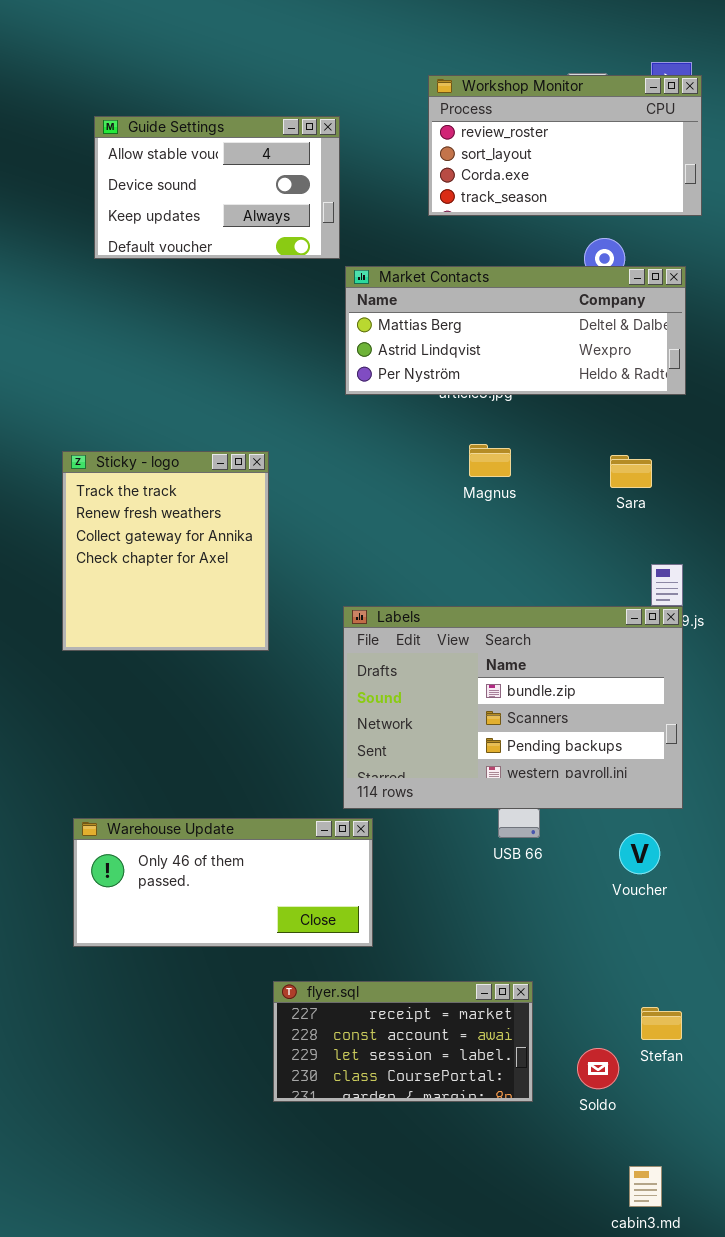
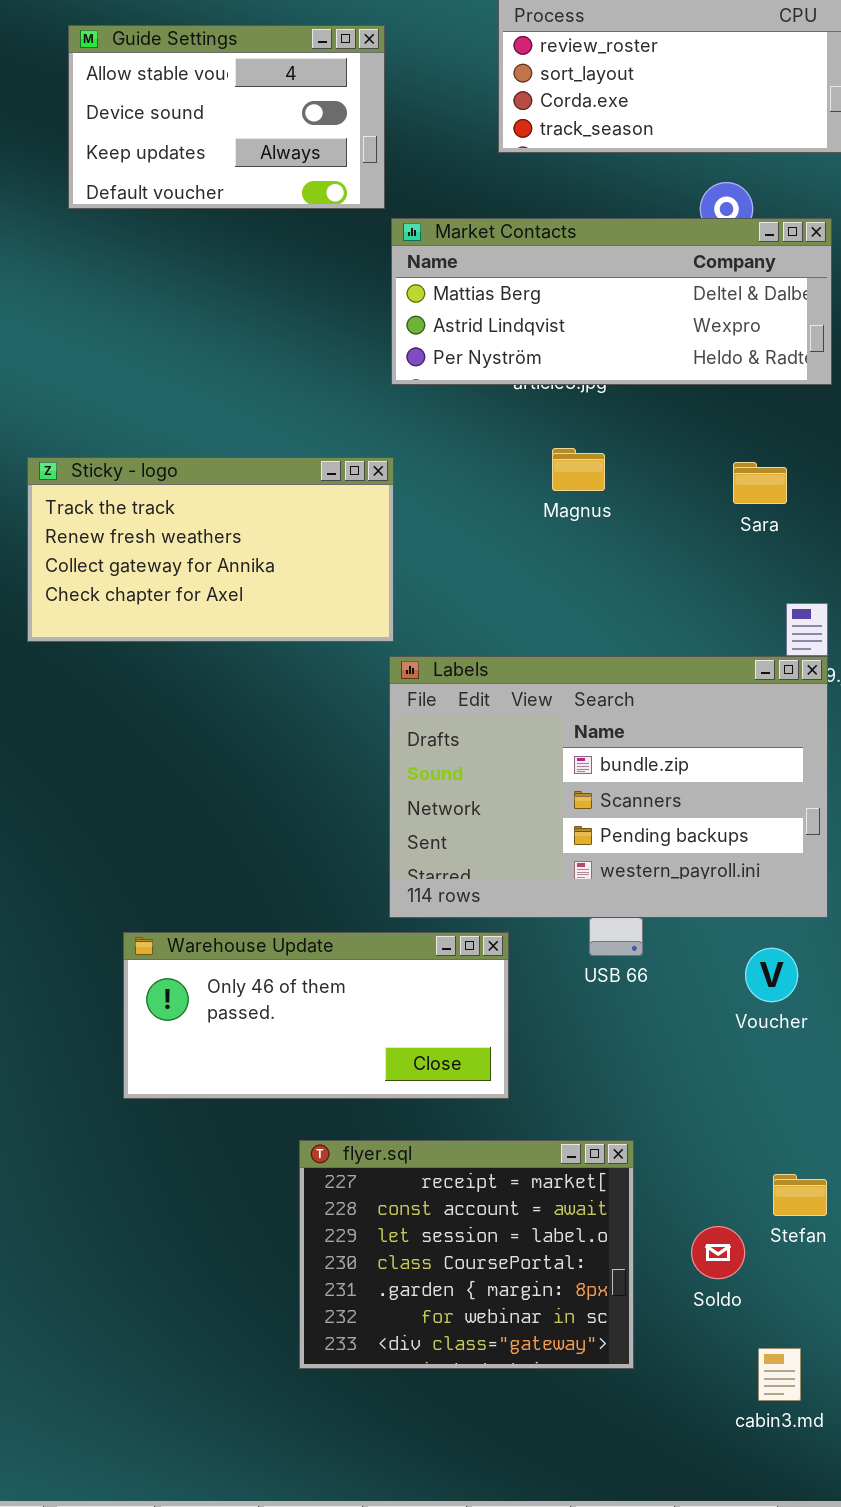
Sticky - logo: [62,451,269,651] -> [27,457,394,642], resized
Warehouse Update: [73,818,373,947] -> [123,932,509,1099], moved
flyer.sql: [273,981,533,1102] -> [299,1140,634,1369], resized
cabin3.md: [629,1166,662,1207] -> [758,1348,801,1401], moved

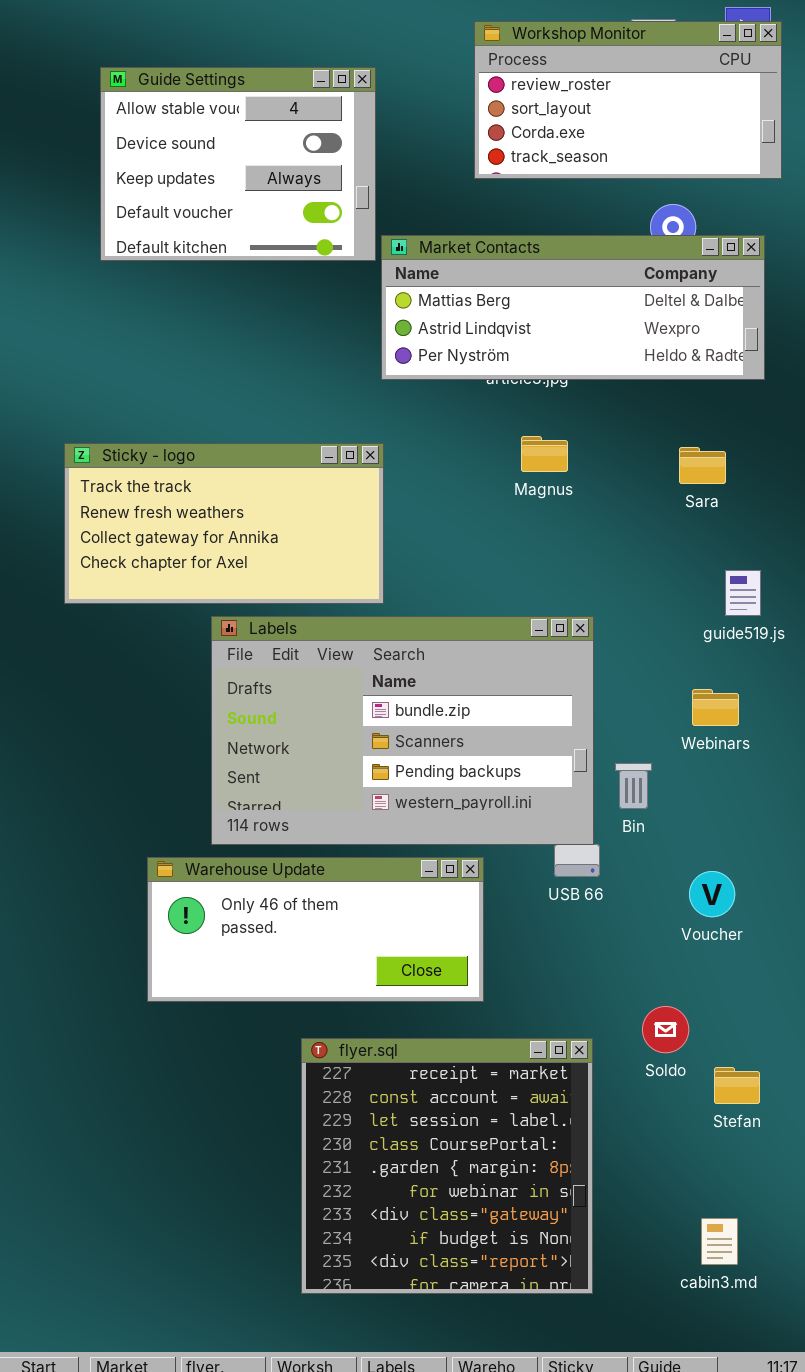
Guide Settings: [68,25,385,209] -> [100,67,376,261], resized
Labels: [389,656,828,918] -> [211,616,594,845], moved
flyer.sql: [299,1140,634,1369] -> [301,1038,593,1294], resized
Soldo: [691,1226,745,1279] -> [642,1006,689,1053], moved

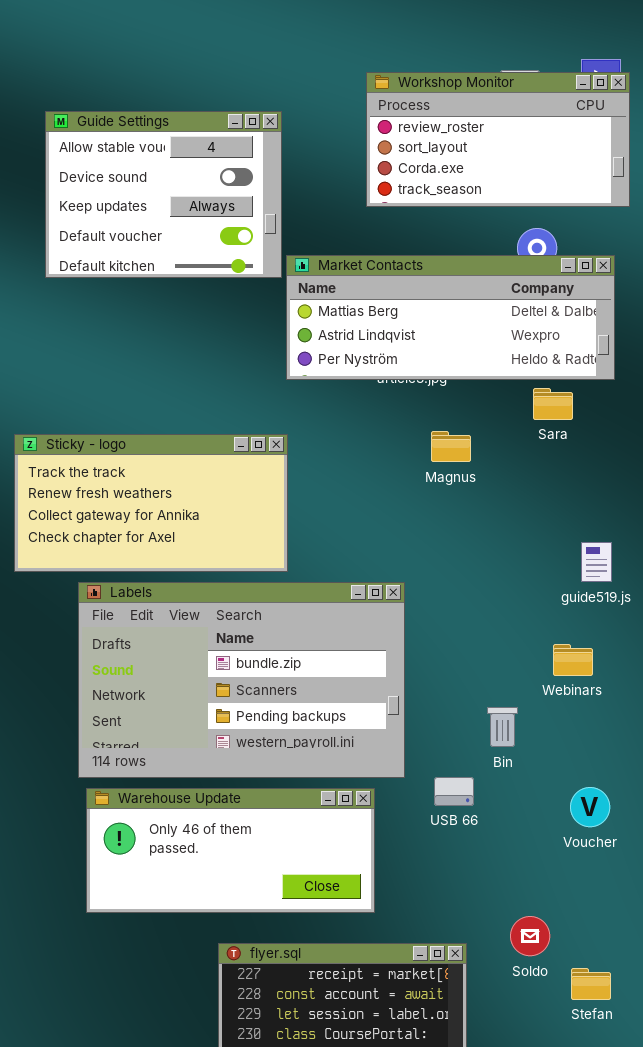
Magnus: [521,436,568,472] -> [431,431,471,462], moved
Sara: [679,447,726,484] -> [533,388,573,420], moved
Labels: [211,616,594,845] -> [78,582,405,778], moved
Voucher: [689,871,735,917] -> [570,787,610,827], moved

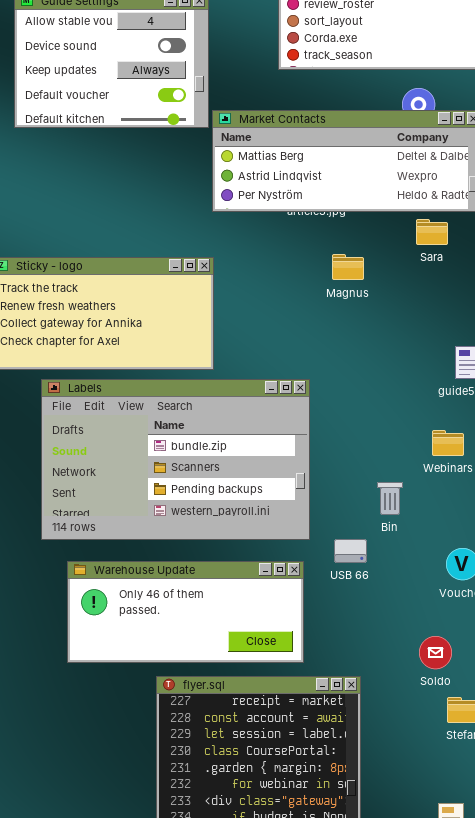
Warehouse Update: [86,788,375,913] -> [67,561,304,663], moved
Soldo: [510,916,550,956] -> [419,636,452,669], moved

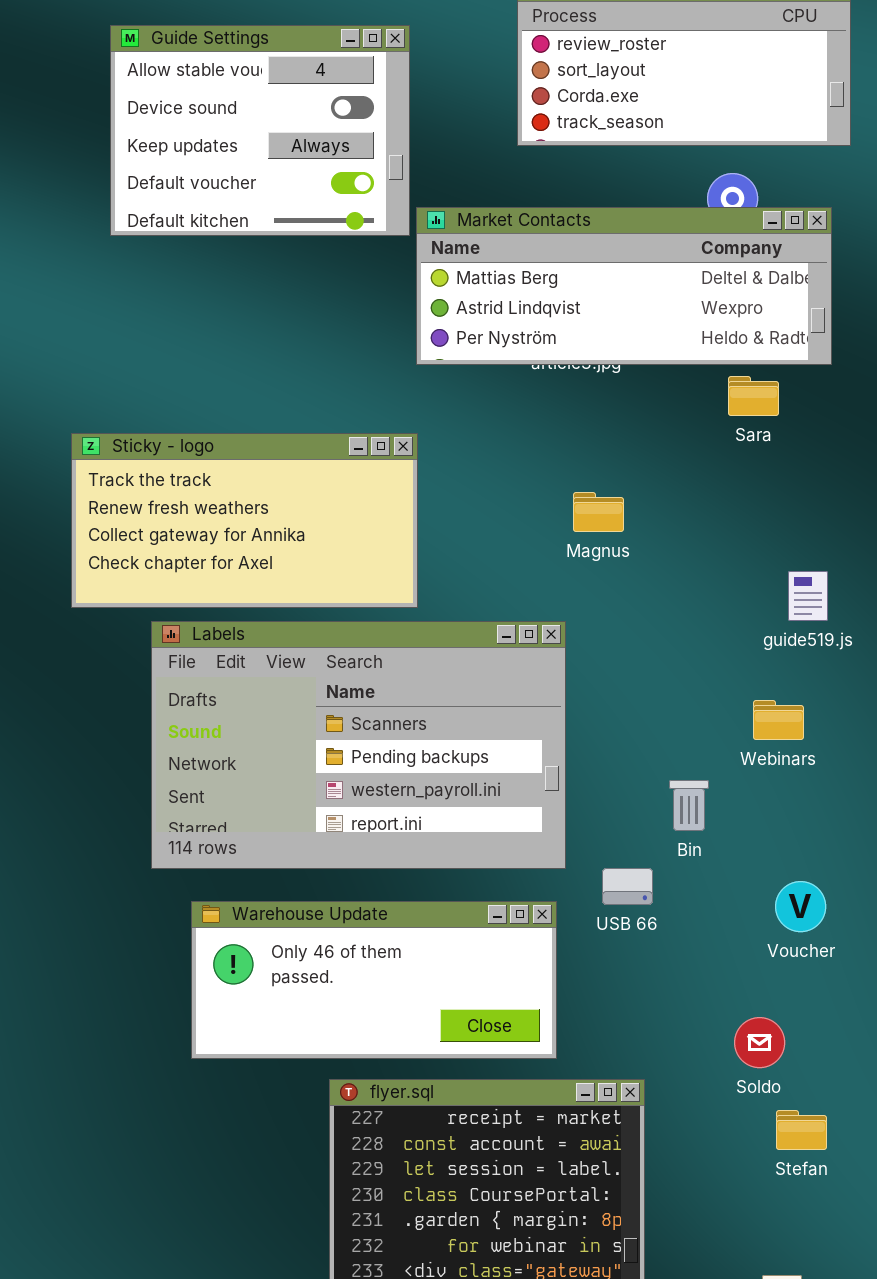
Magnus: [332,254,364,280] -> [573,492,624,532], moved
Labels: [41,379,310,540] -> [151,621,566,869], scrolled down 1 row

